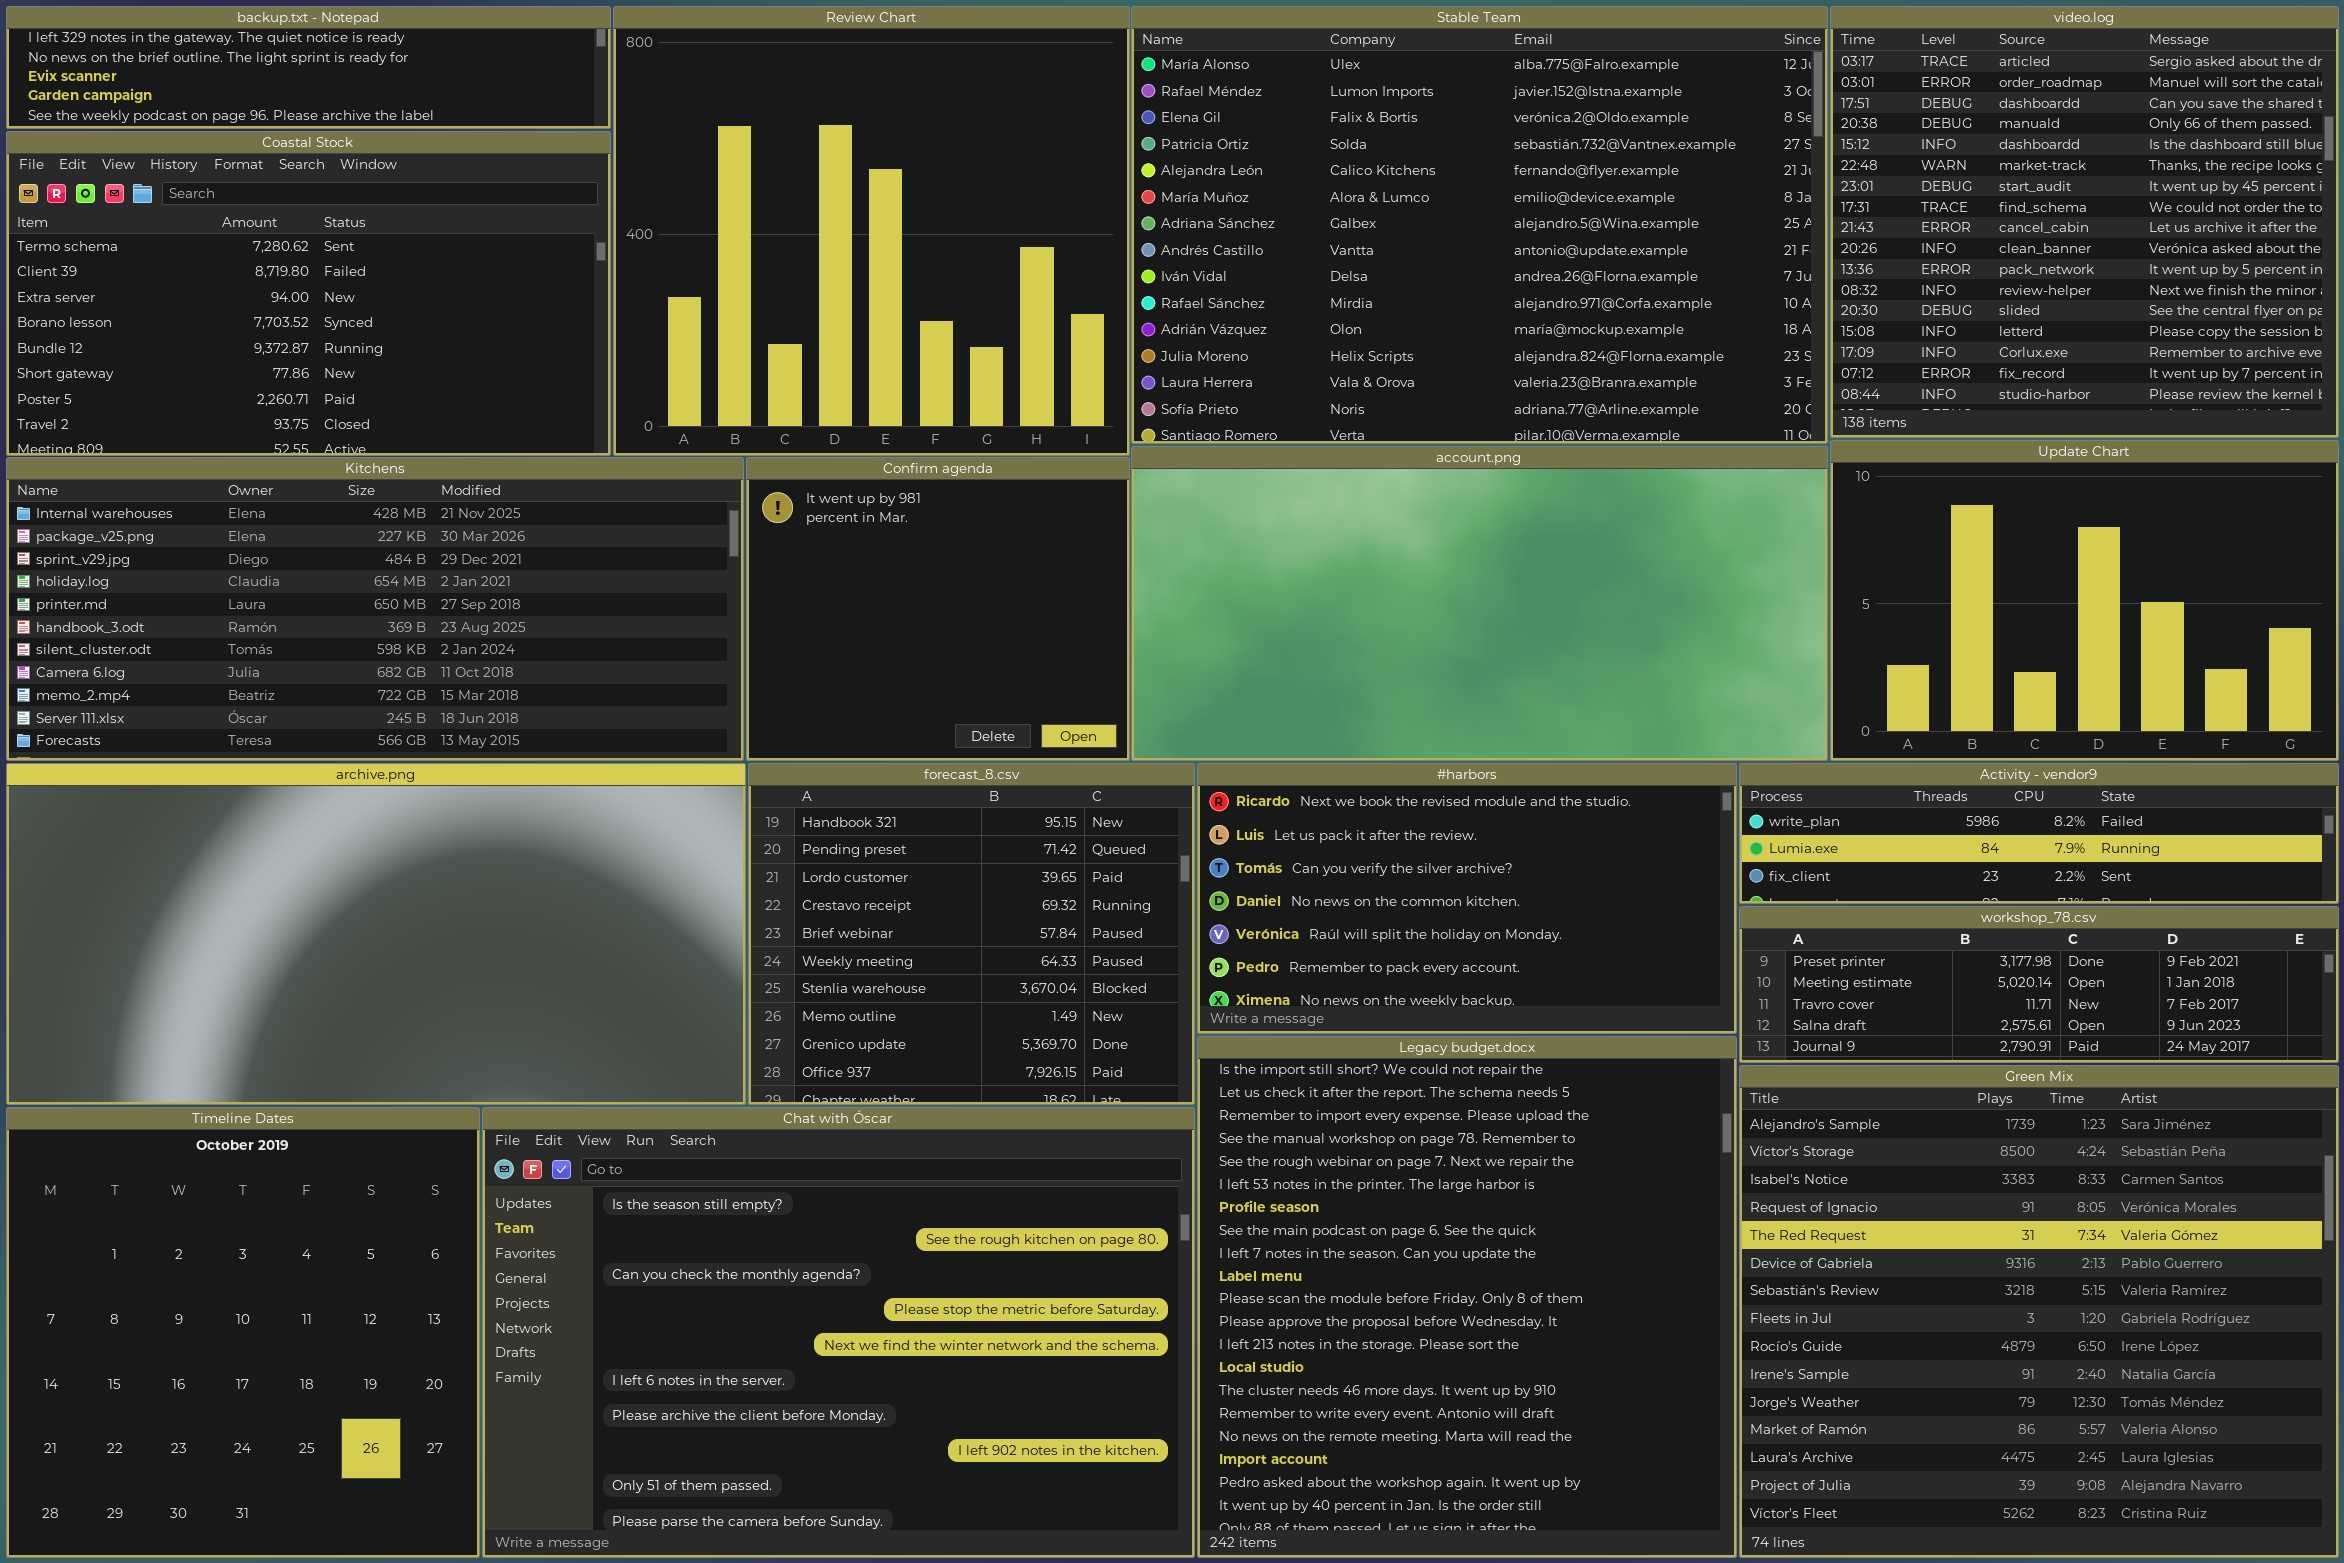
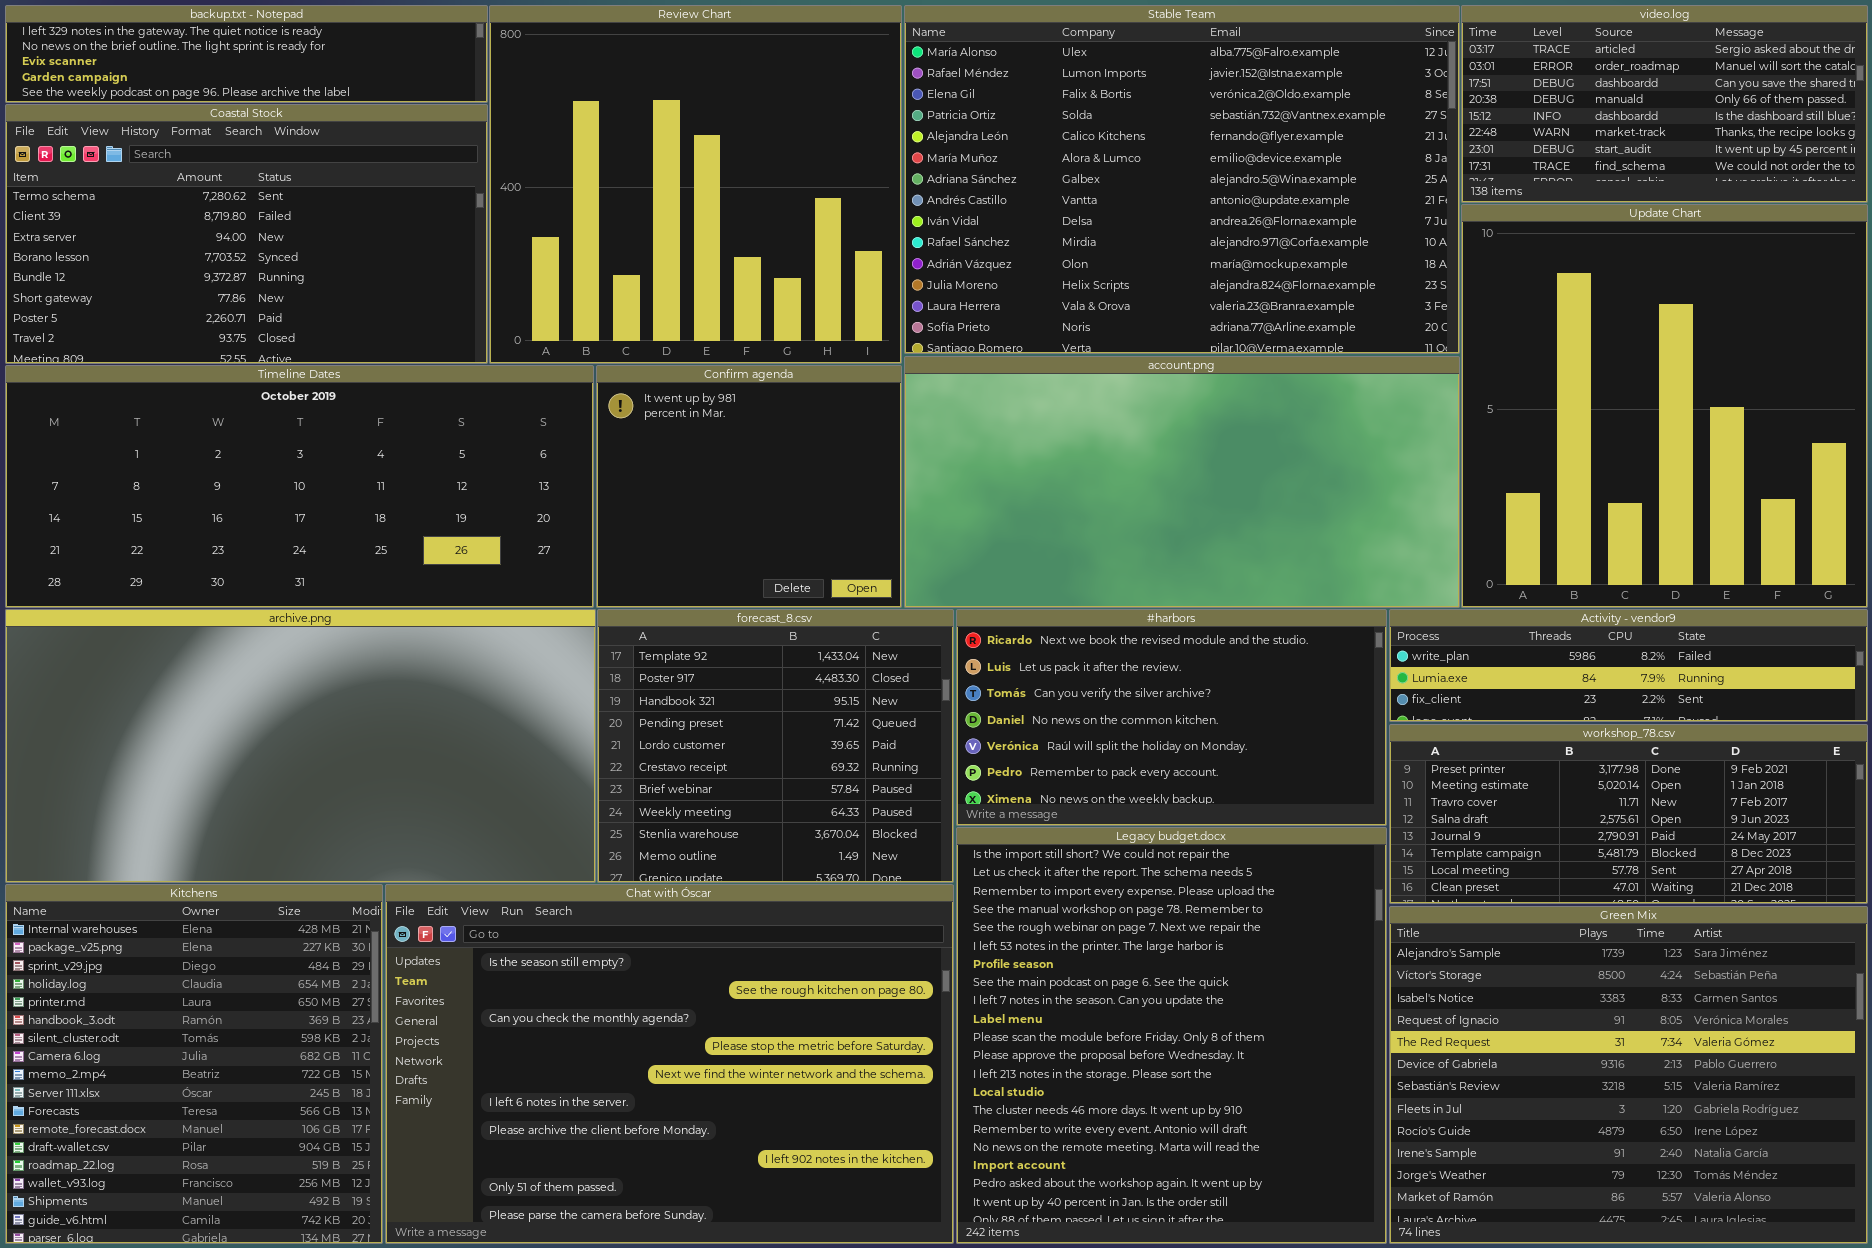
video.log: [1830,6,2339,438] -> [1461,5,1868,203], resized
Update Chart: [1830,440,2339,761] -> [1461,204,1868,608], resized
Kitchens: [6,457,744,761] -> [5,884,383,1244], moved, resized
forecast_8.csv: [748,763,1195,1105] -> [597,609,954,883], scrolled up 2 rows
workshop_78.csv: [1739,906,2339,1063] -> [1389,724,1868,904], resized
Green Mix: [1739,1065,2339,1558] -> [1389,906,1868,1244], resized
Timeline Dates: [6,1107,480,1558] -> [5,365,594,608], moved, resized

